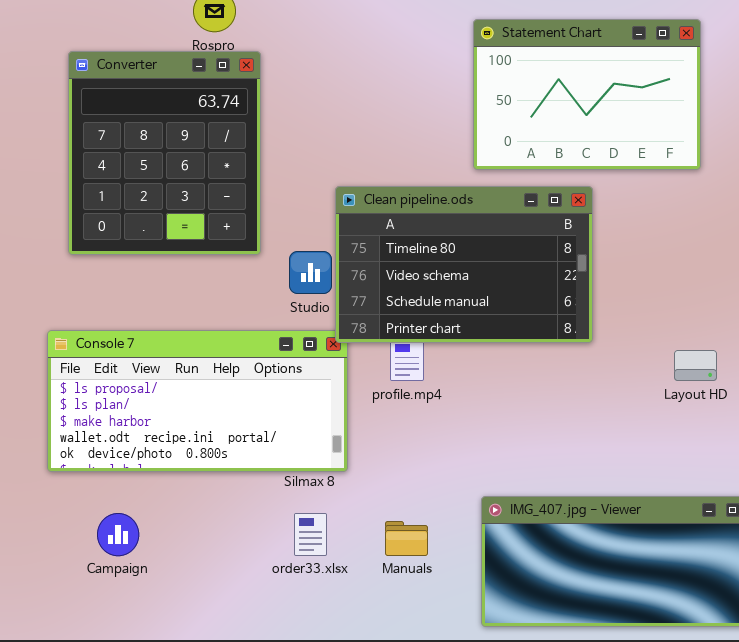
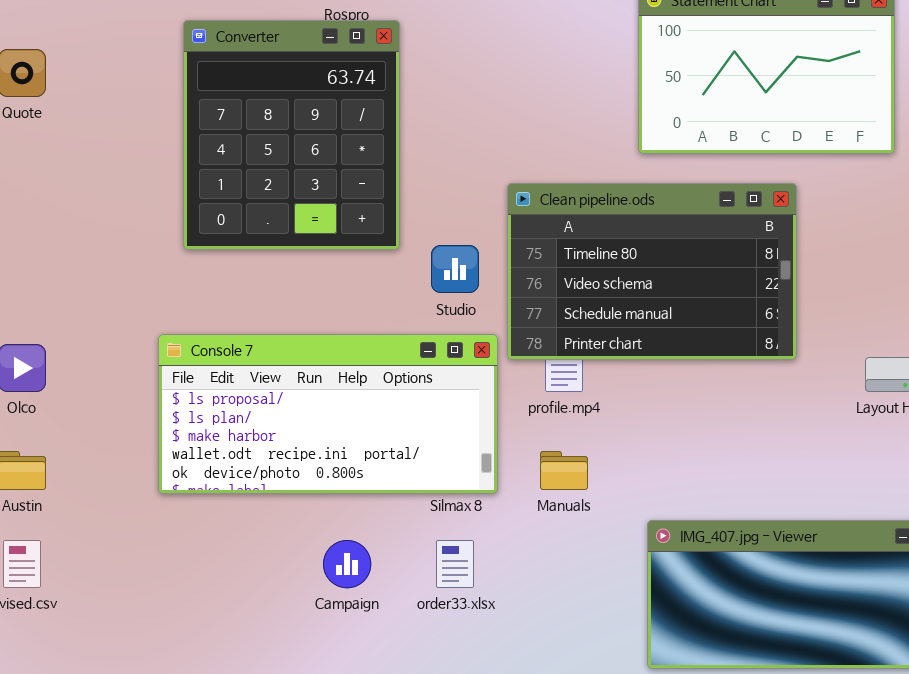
Clean pipeline.ods: [335,186,593,343] -> [507,183,797,360], moved
Campaign: [97,513,139,556] -> [323,540,371,588], moved
Manuals: [385,521,428,556] -> [540,451,588,490], moved

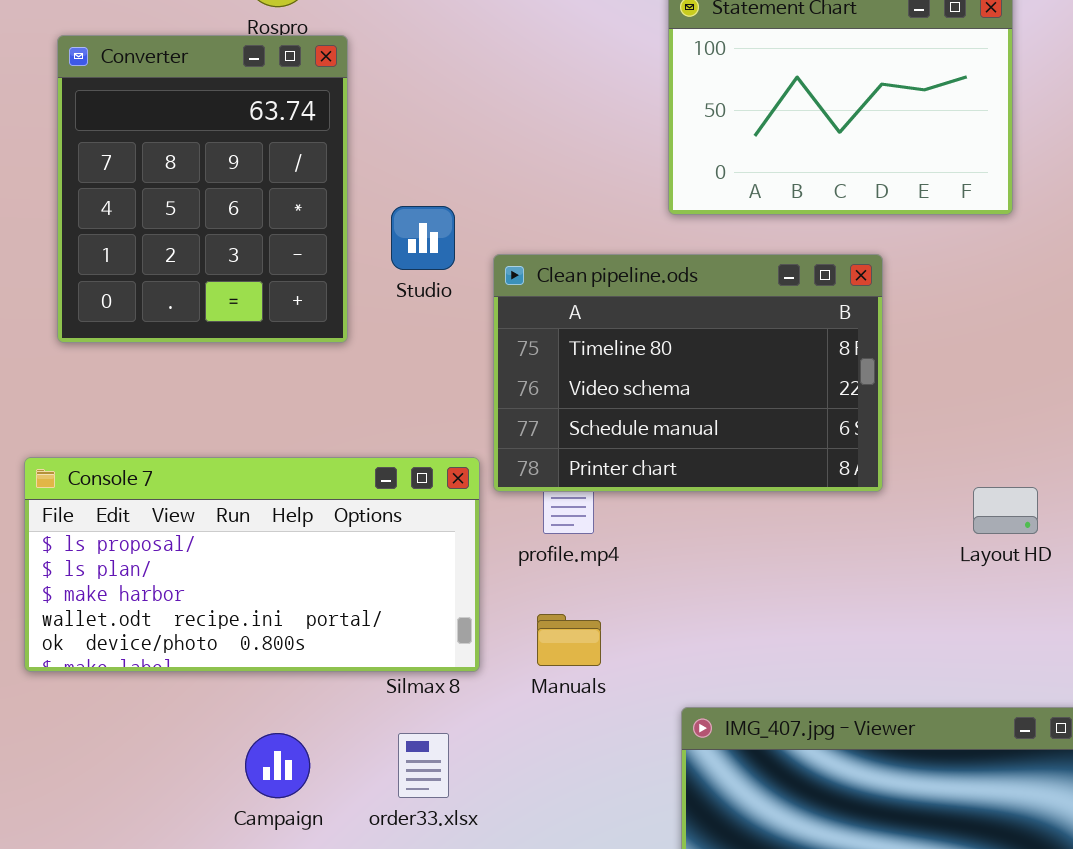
Studio: [431,245,479,293] -> [391,206,455,270], moved

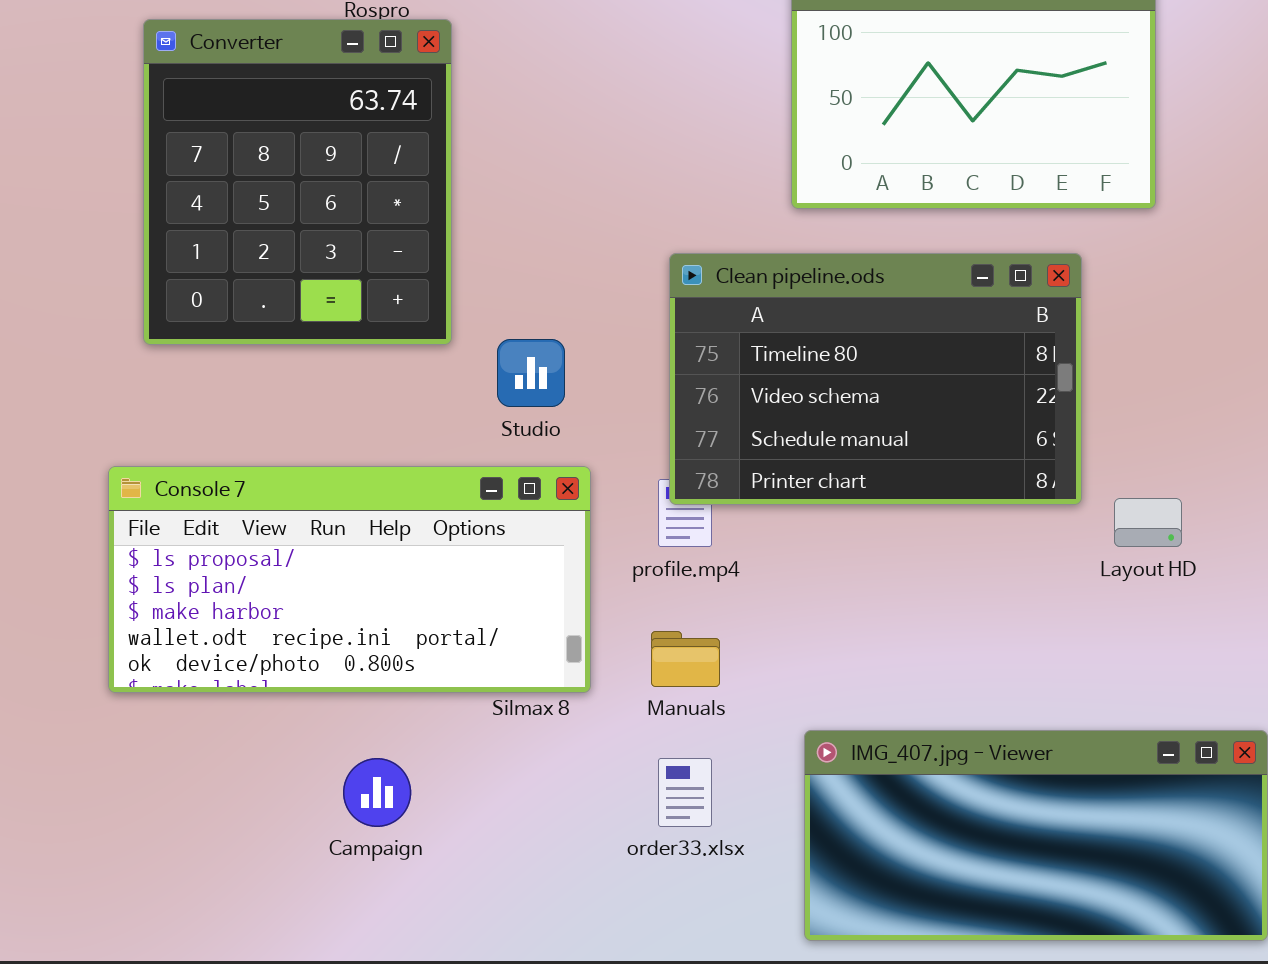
Studio: [391,206,455,270] -> [497,339,565,407], moved
Clean pipeline.ods: [493,254,883,492] -> [669,253,1082,505], moved
order33.xlsx: [398,733,449,798] -> [658,758,712,827], moved

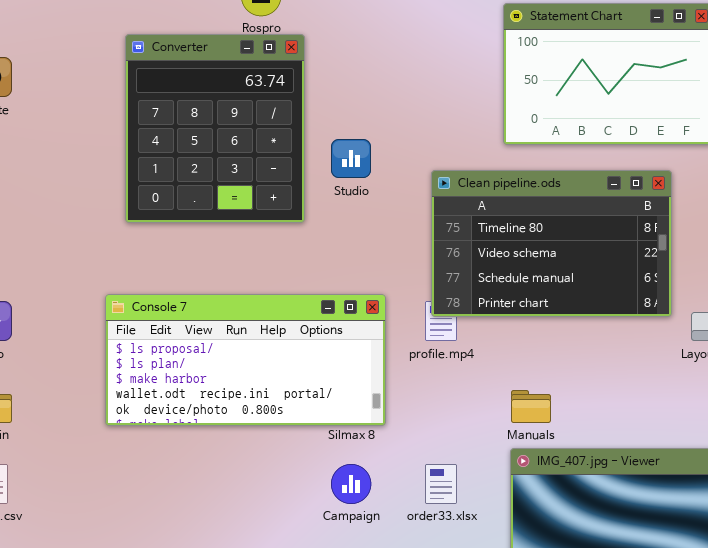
Studio: [497,339,565,407] -> [331,139,371,178], moved
Manuals: [651,631,720,687] -> [511,390,551,423], moved
Campaign: [343,758,411,827] -> [331,464,371,504], moved

